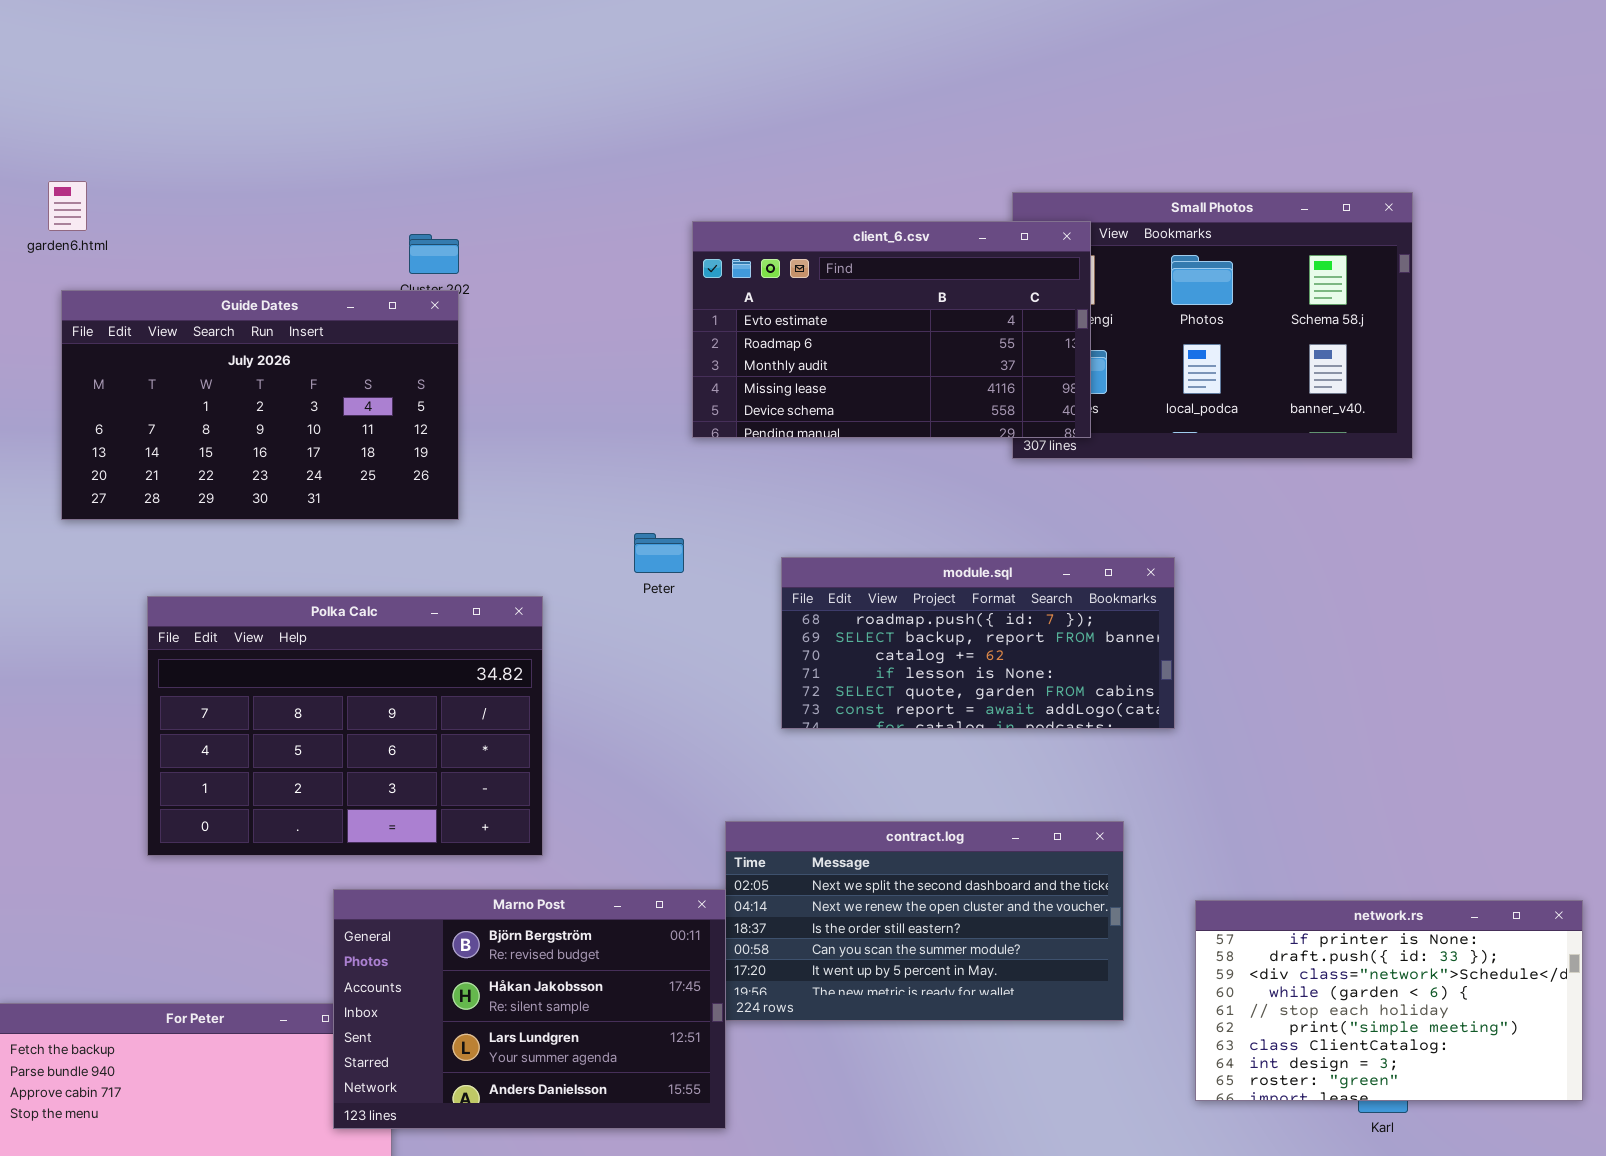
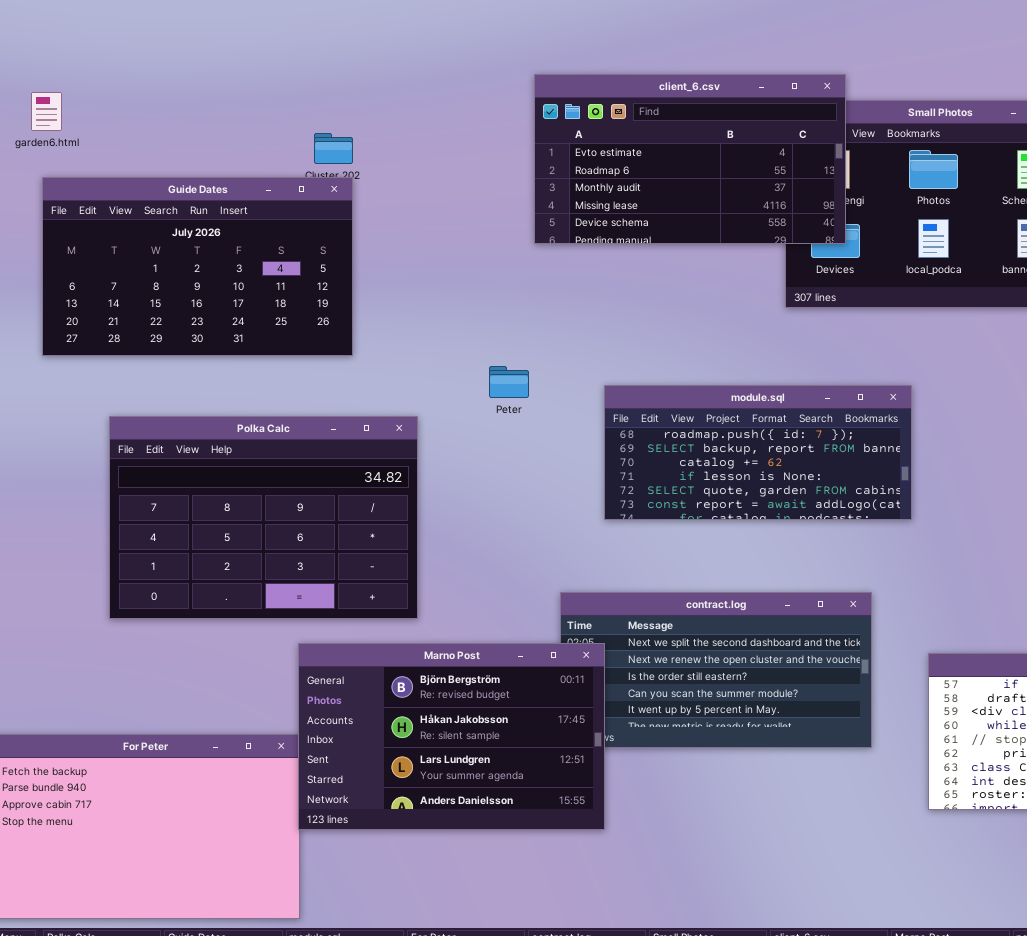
client_6.csv: [692,221,1091,438] -> [534,74,846,244], moved
Marno Post: [333,889,726,1129] -> [298,643,605,830], moved

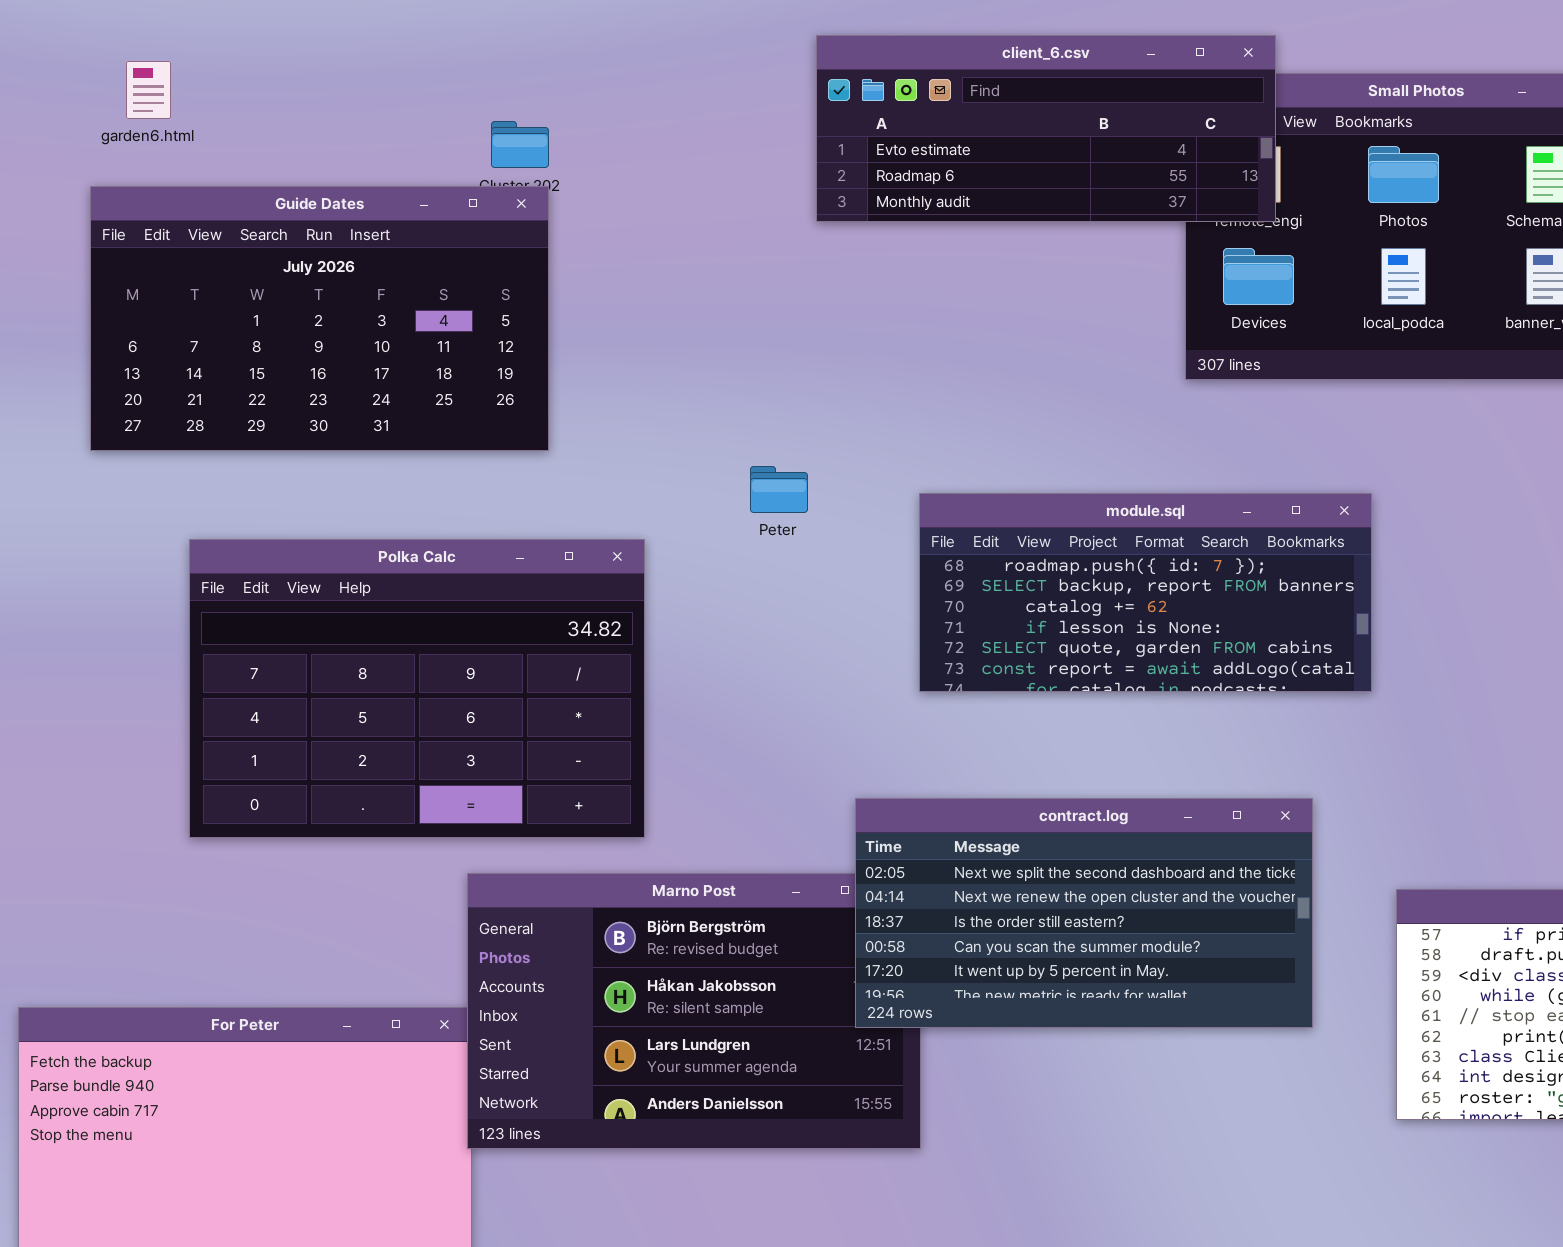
client_6.csv: [534,74,846,244] -> [816,35,1276,222], resized
garden6.html: [31,92,62,131] -> [126,61,171,119], moved
contract.log: [560,592,872,748] -> [855,798,1313,1028], raised

